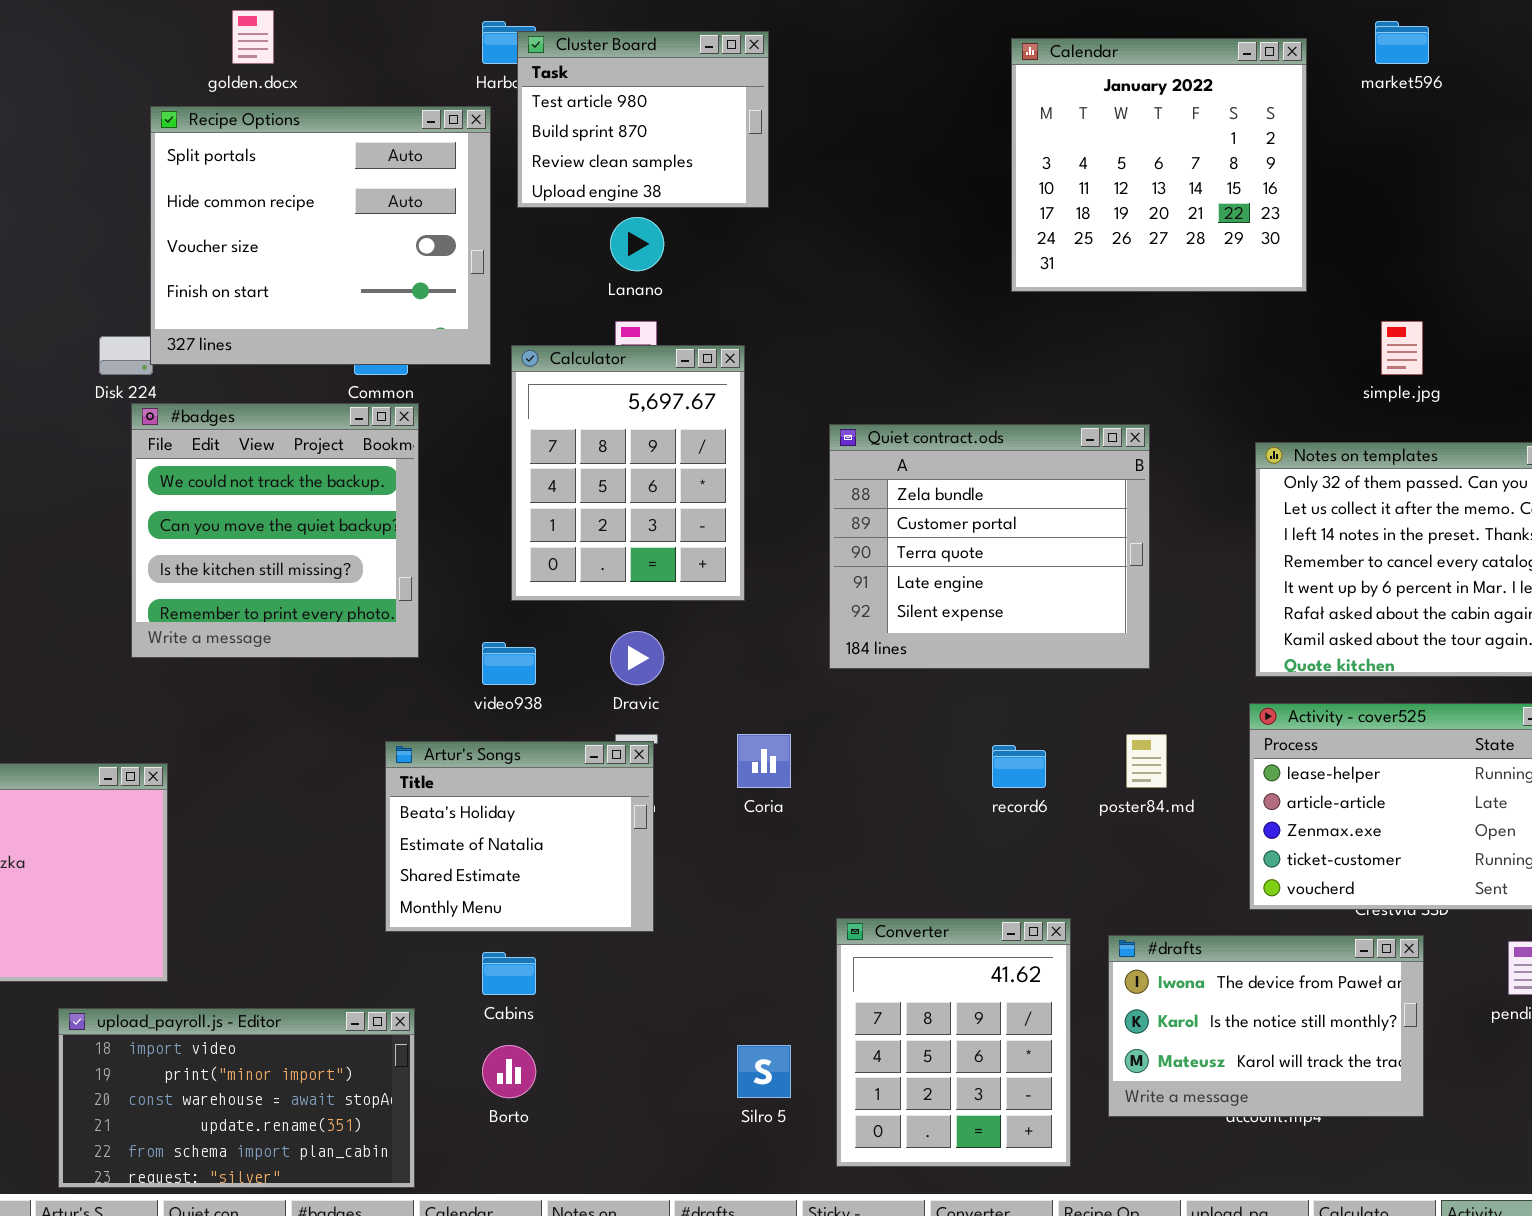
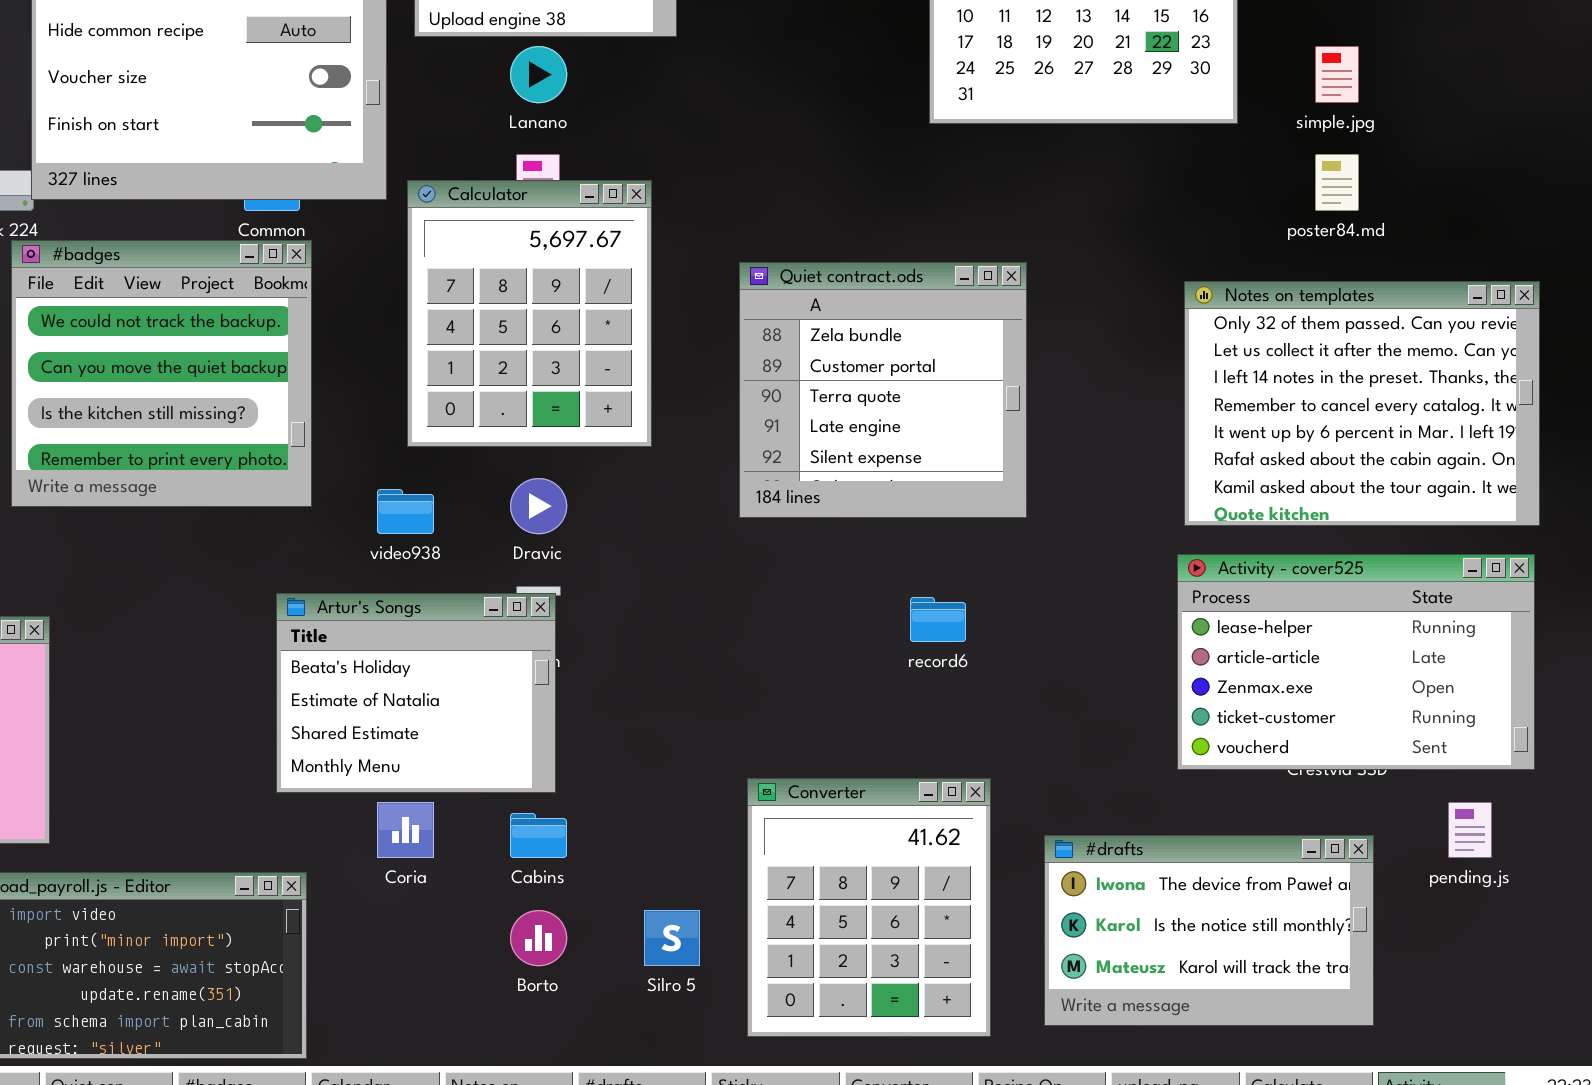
simple.jpg: [1381,321,1423,375] -> [1315,46,1359,103], moved
Quiet contract.ods: [829,424,1150,669] -> [739,262,1027,518], resized
Coria: [737,734,791,788] -> [377,802,434,858], moved
poster84.md: [1126,734,1167,788] -> [1315,154,1359,211], moved
#drafts: [1108,935,1424,1117] -> [1044,835,1374,1026], moved
Cabins: [482,952,536,995] -> [510,813,567,858], moved
Borto: [482,1045,536,1098] -> [510,910,567,966], moved

